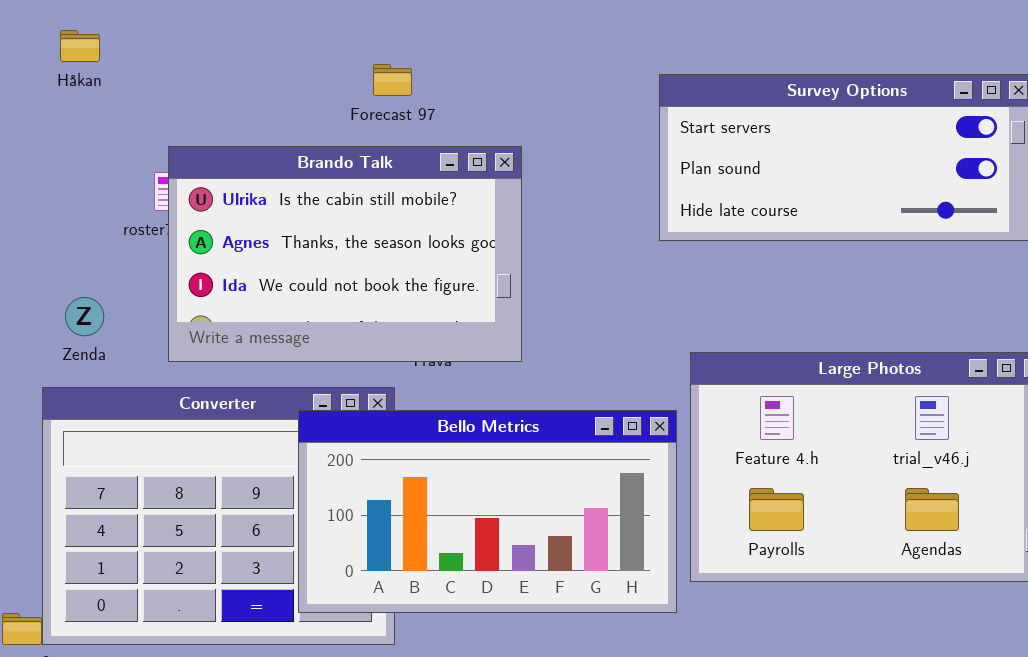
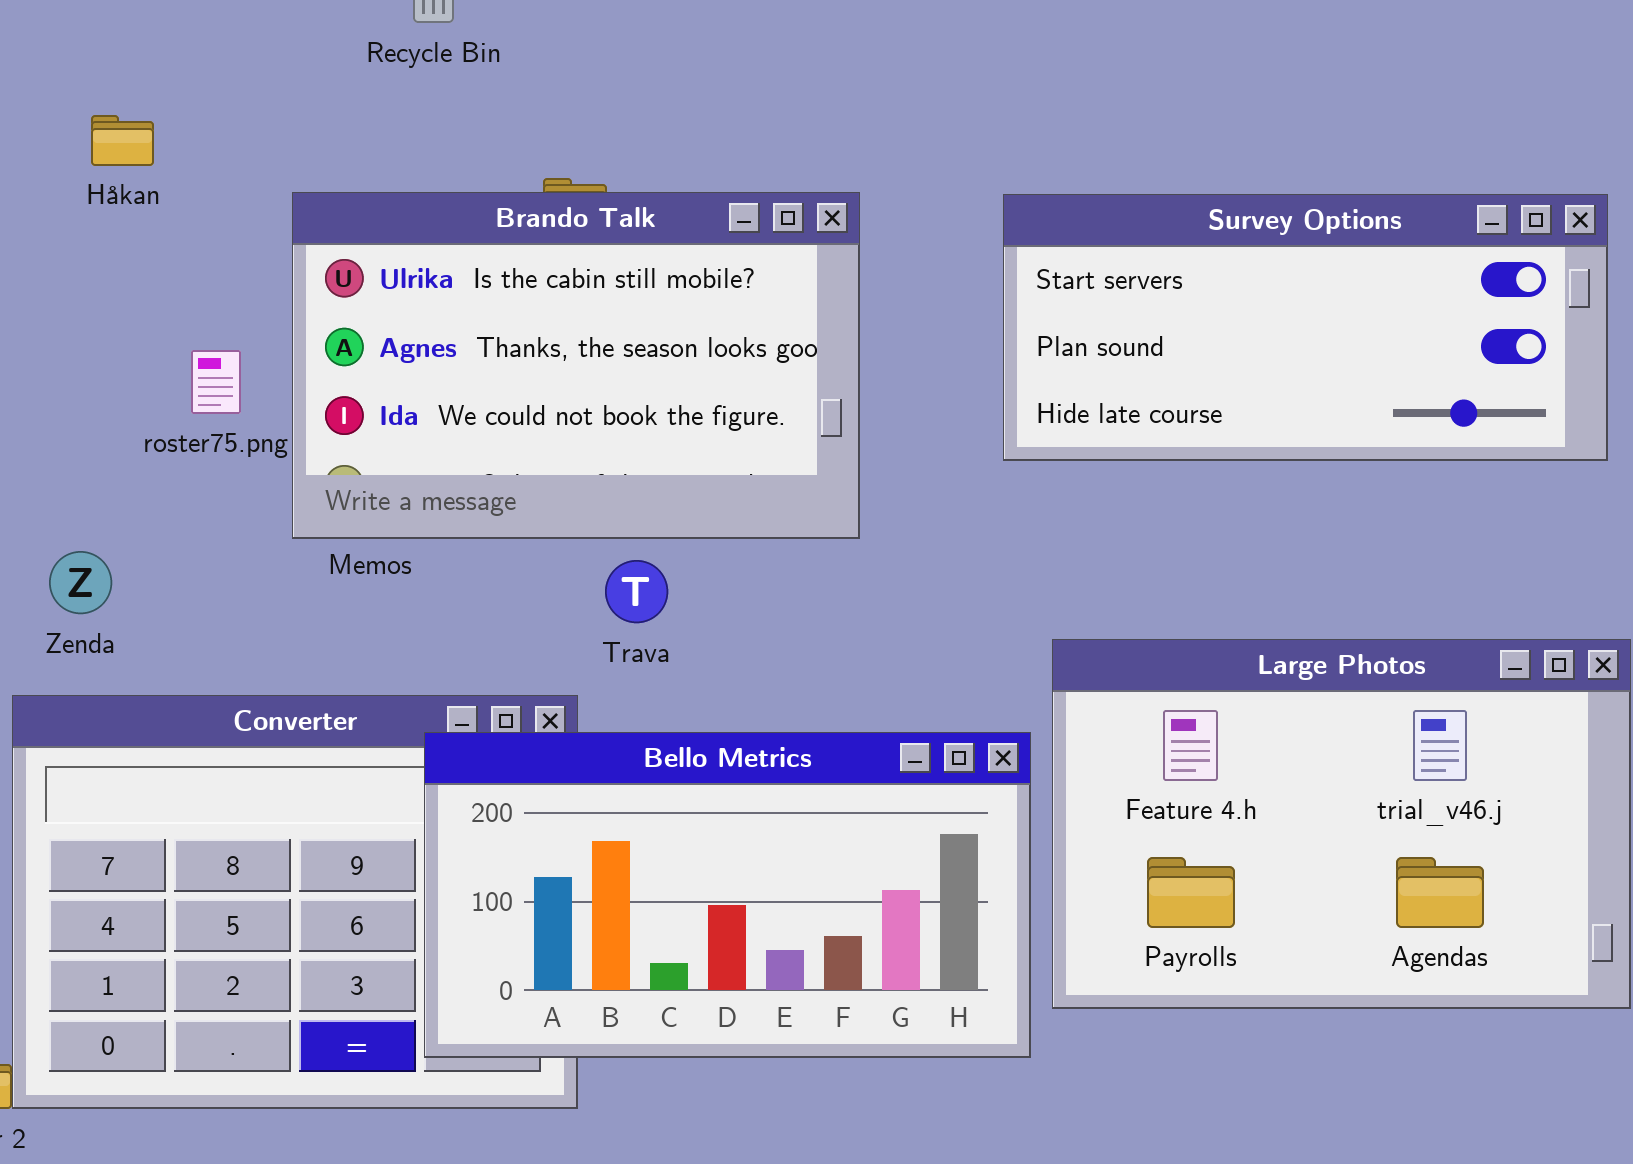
Håkan: [60,30,100,62] -> [91,115,154,166], moved
Brando Talk: [168,146,522,362] -> [292,192,860,539], moved

